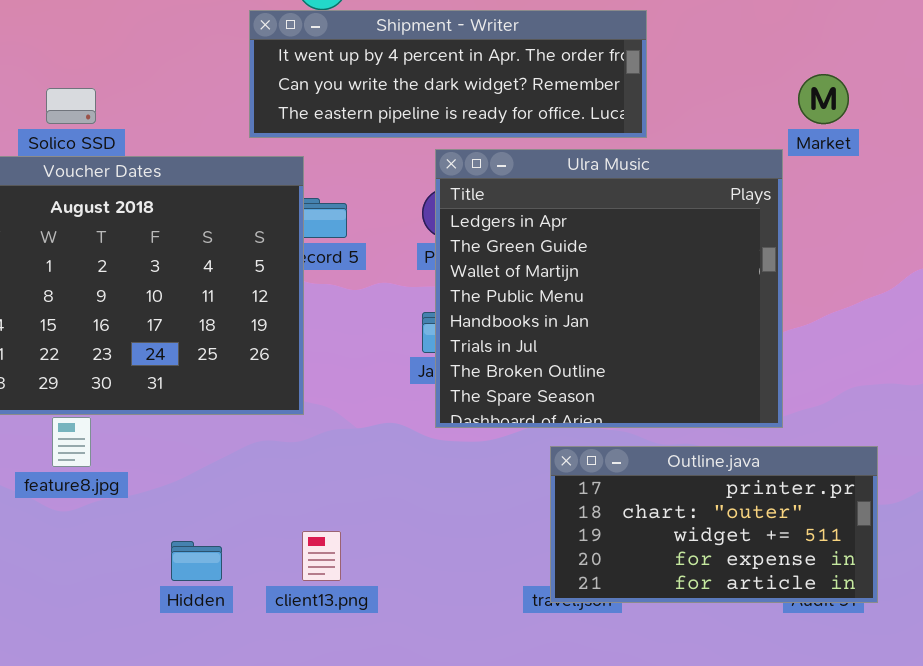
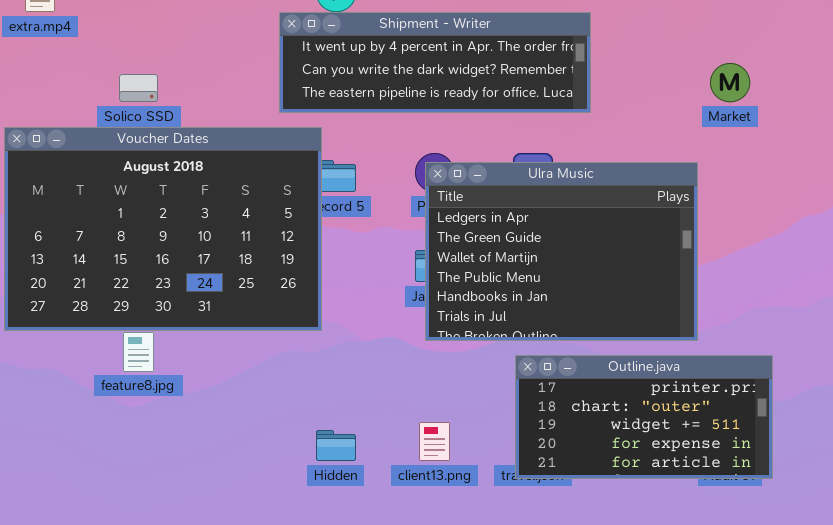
Ulra Music: [435,149,783,428] -> [425,162,698,341], resized
client13.png: [302,531,341,581] -> [419,422,450,461], moved
Hidden: [171,541,222,581] -> [316,430,356,461], moved

